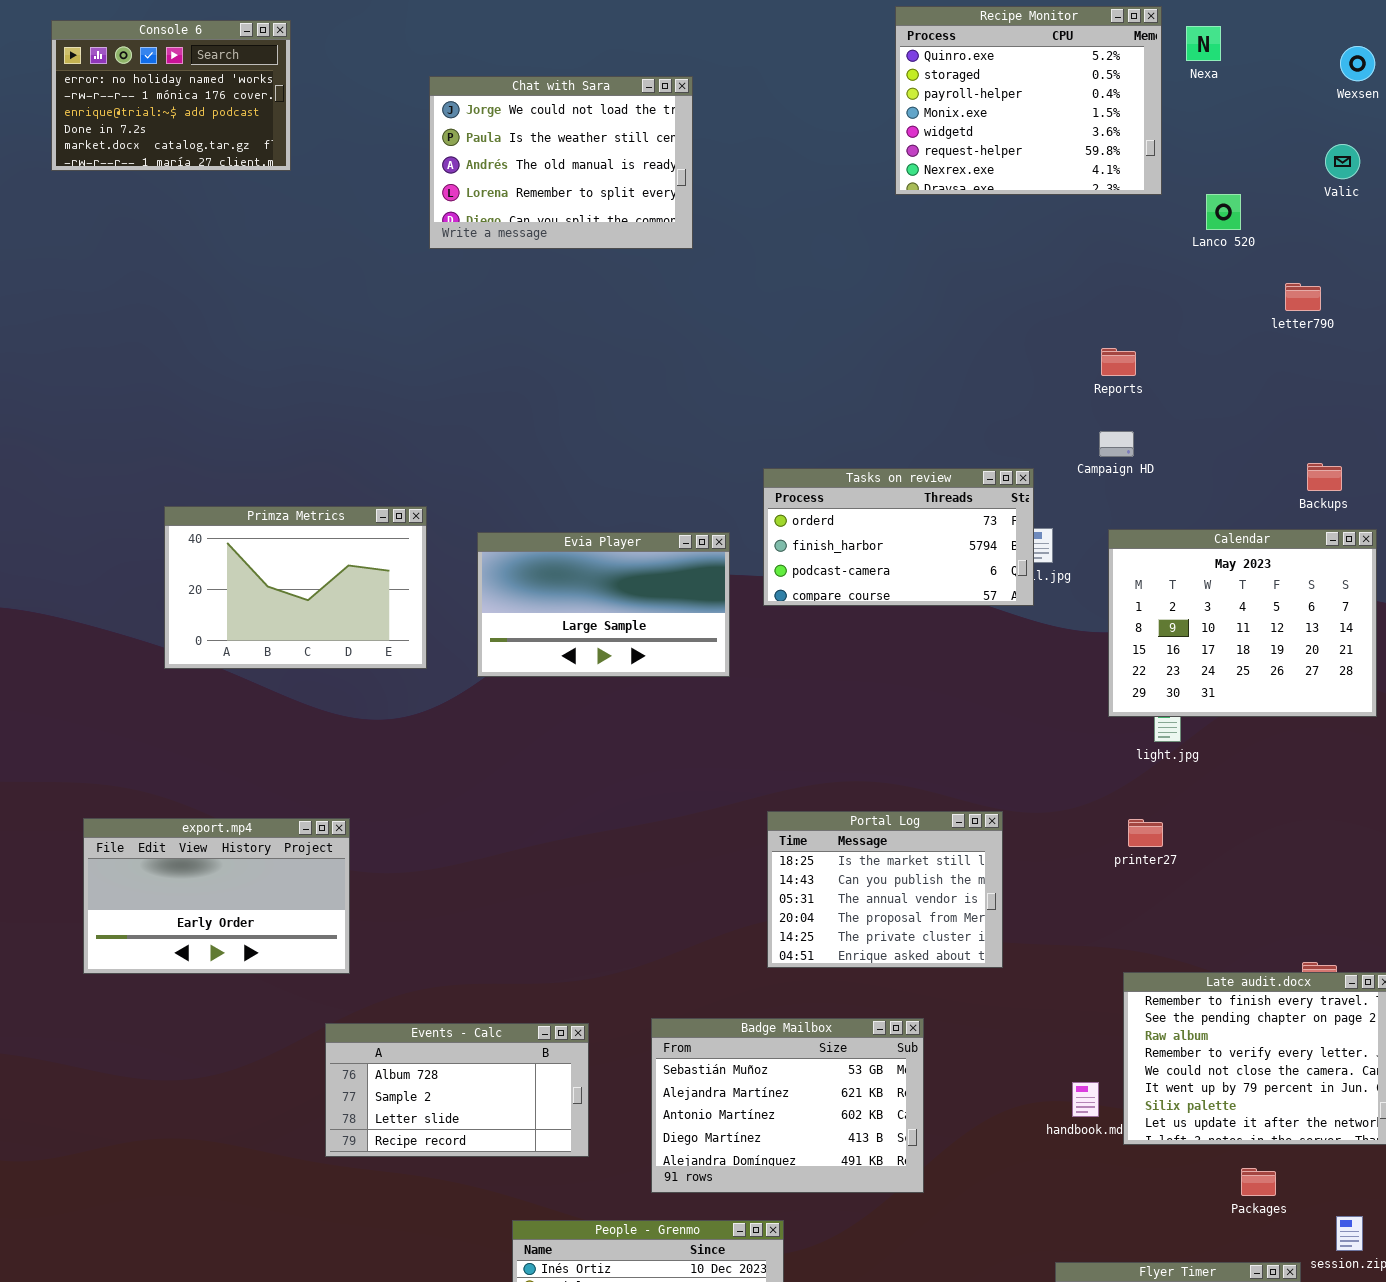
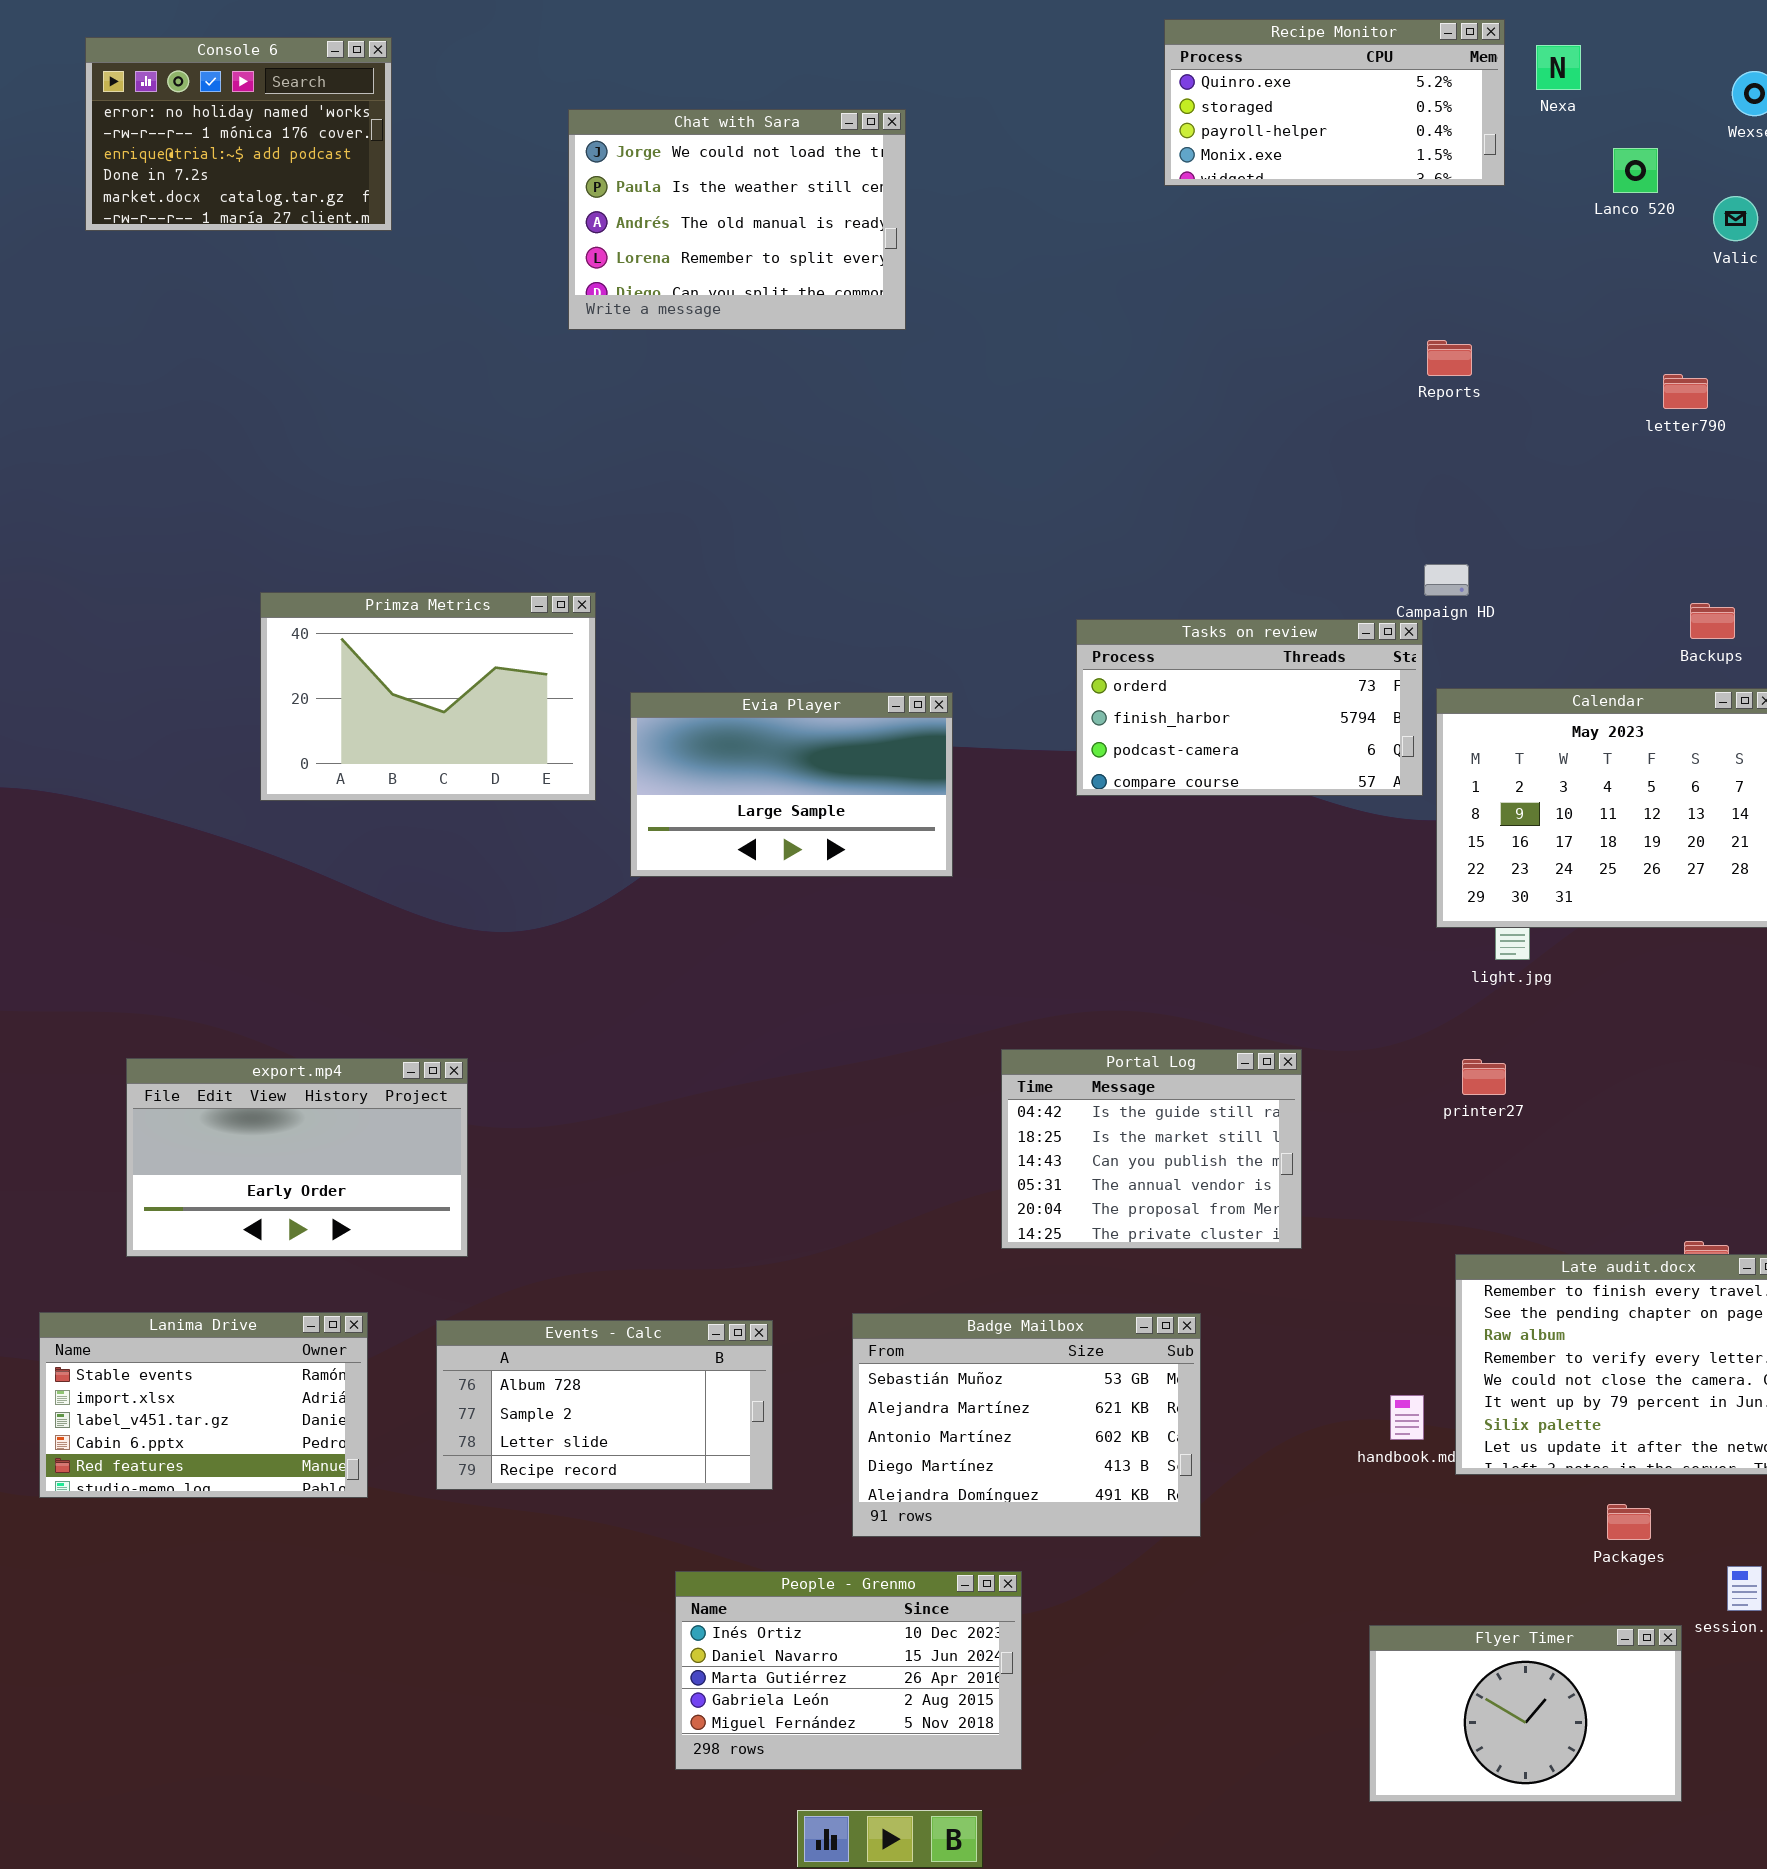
Recipe Monitor: [895,6,1162,195] -> [1164,19,1505,186], resized
Lanco 520: [1206,194,1241,230] -> [1613,148,1658,193], moved
Reports: [1101,348,1136,376] -> [1427,340,1472,376], moved
Tasks on review: [763,468,1034,606] -> [1076,619,1423,796], moved
Primza Metrics: [164,506,427,669] -> [260,592,596,801], moved
Portal Log: [767,811,1003,968] -> [1001,1049,1302,1249], scrolled up 1 row
Lanima Drive: none -> [39,1312,368,1498], opened

